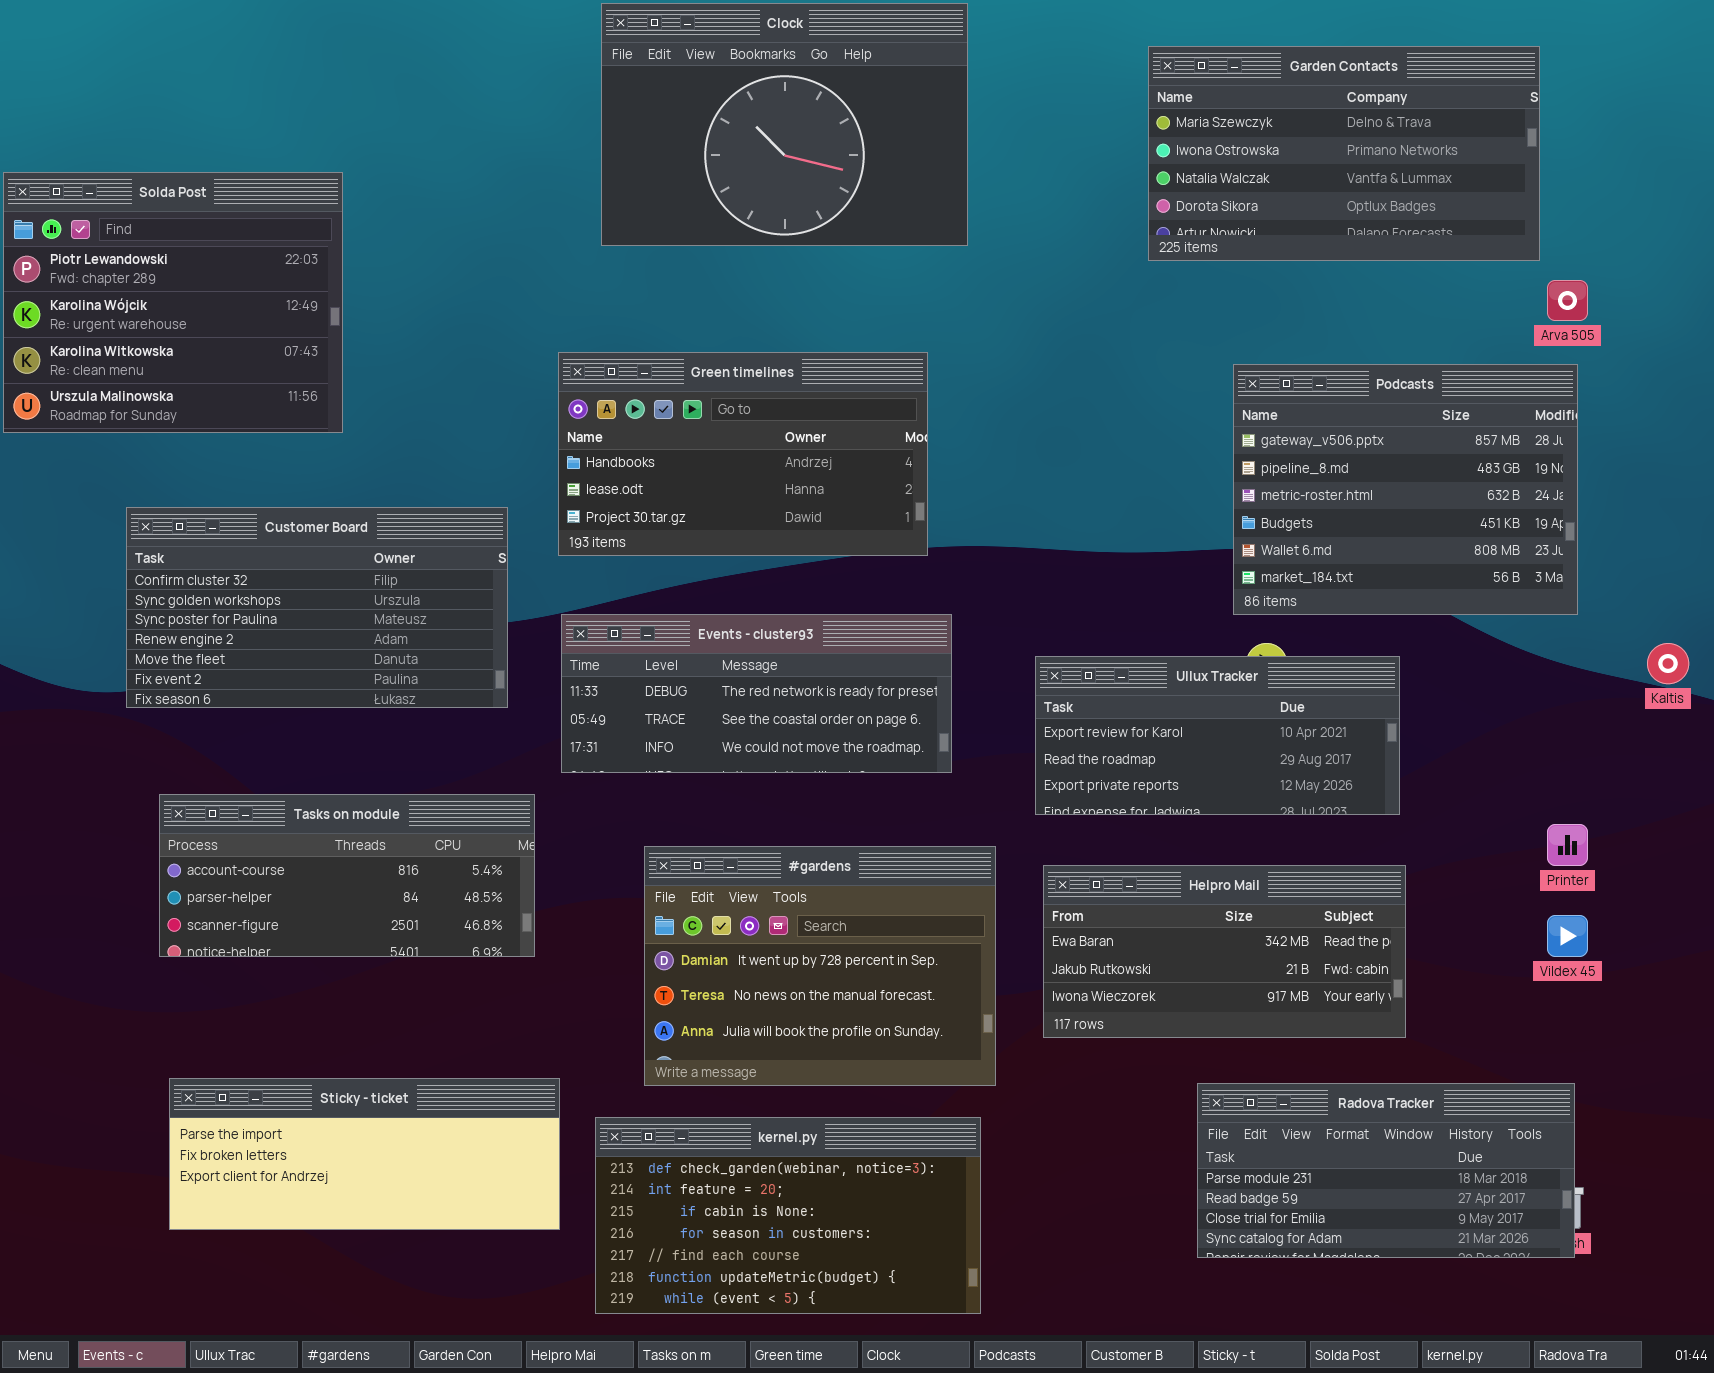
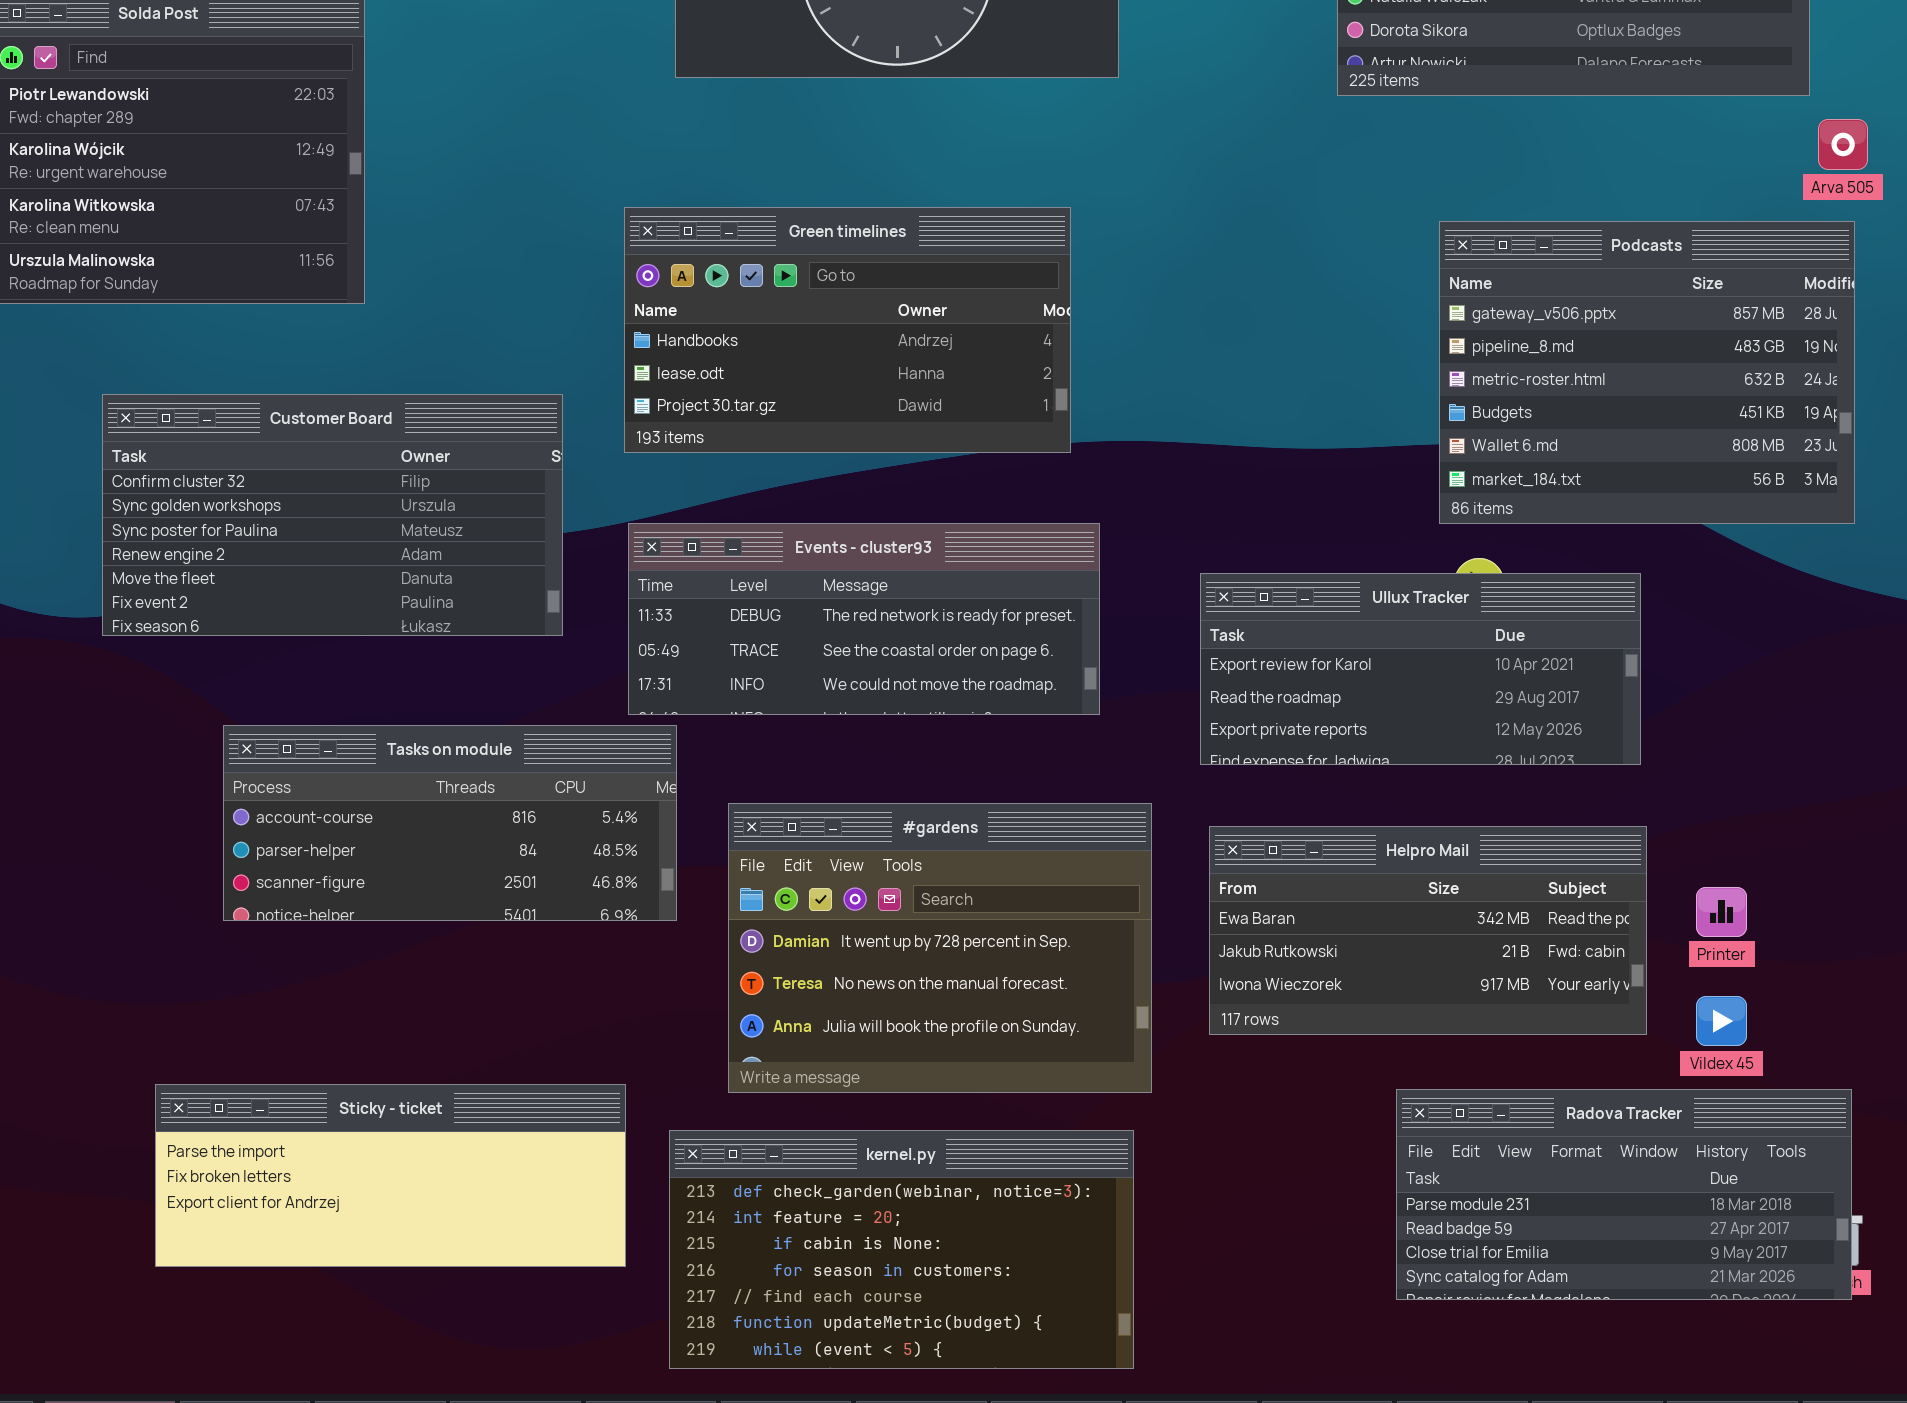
Tasks on module: [159,794,535,957] -> [223,725,677,921], moved
Printer: [1547,824,1588,866] -> [1696,887,1747,937], moved
Vildex 45: [1547,915,1588,957] -> [1696,996,1747,1046], moved

